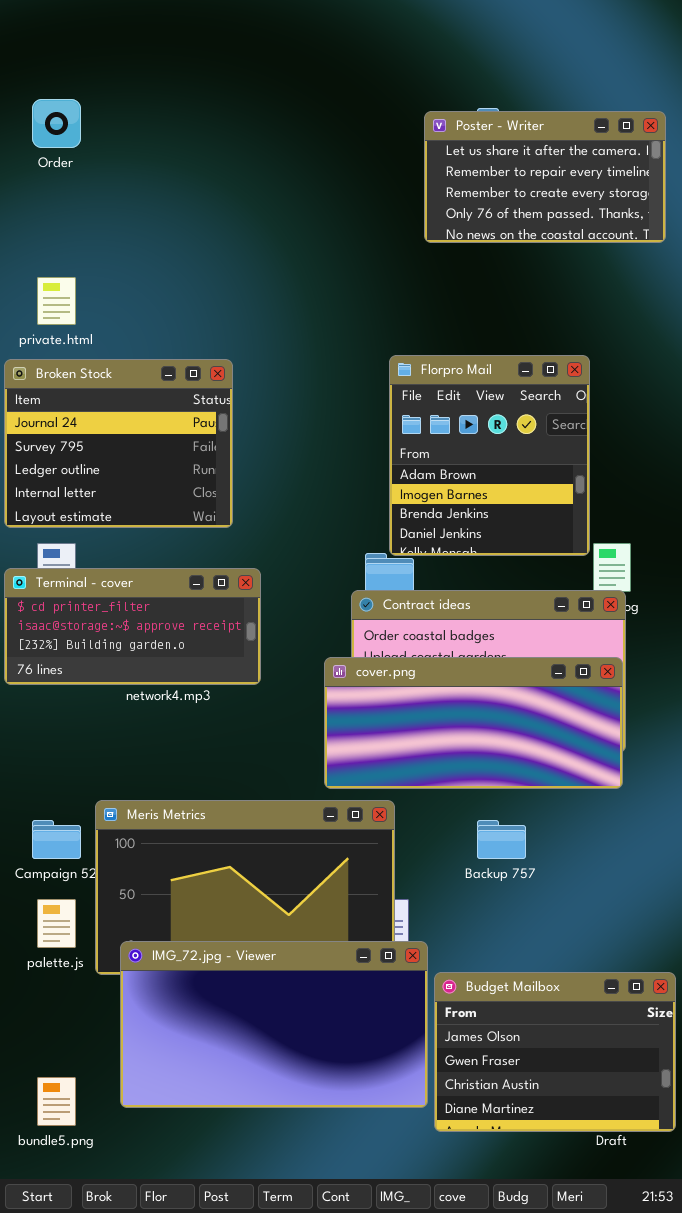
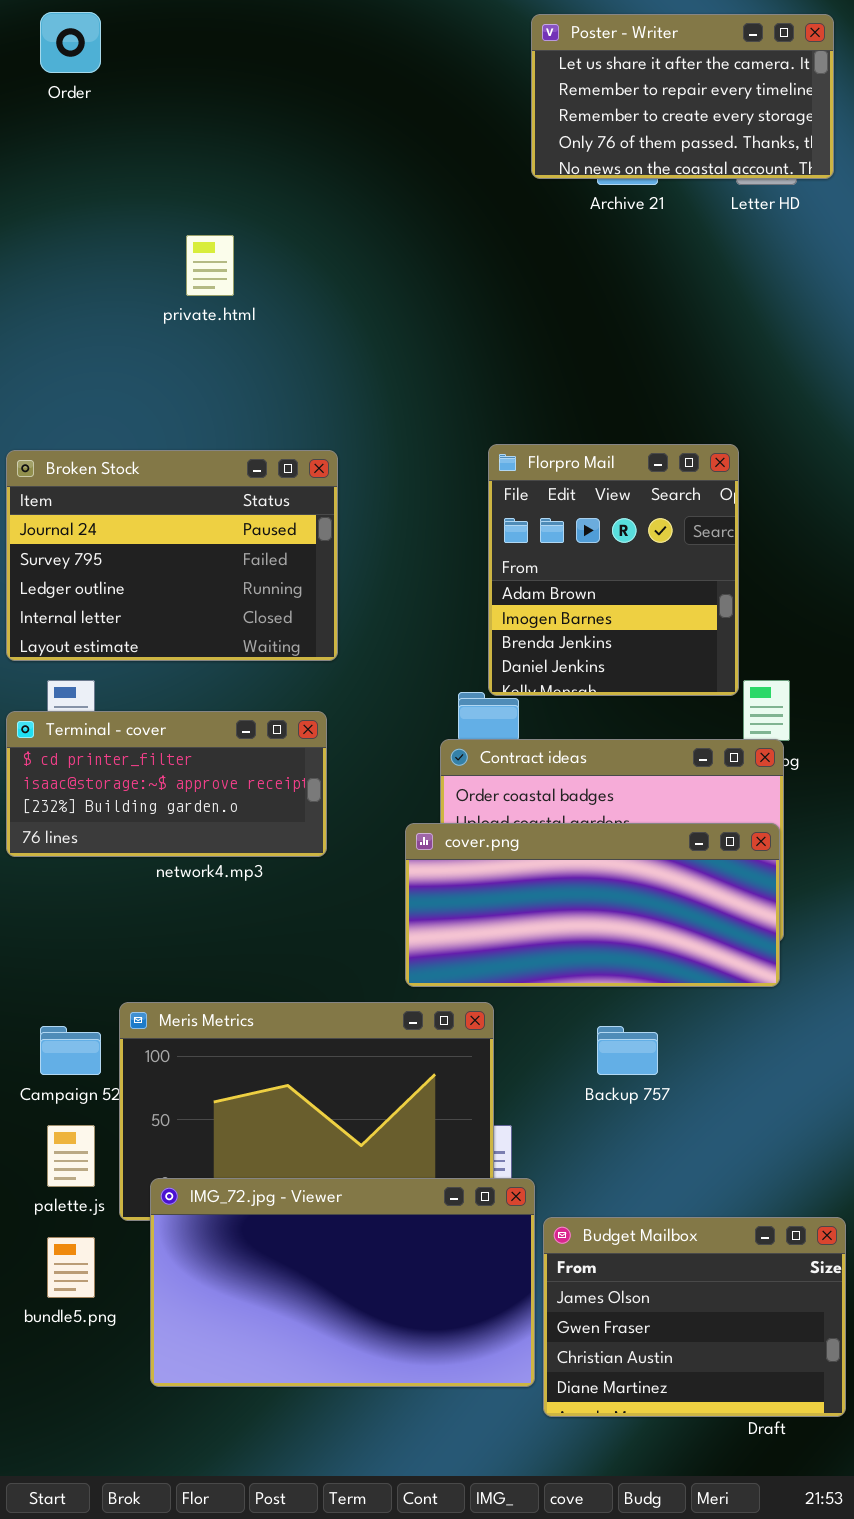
Order: [32,99,81,148] -> [40,12,101,73], moved
Poster - Writer: [424,111,666,243] -> [531,14,834,179], moved
private.html: [37,277,76,325] -> [186,235,234,296], moved
Broken Stock: [4,359,233,528] -> [6,450,338,661], resized
bundle5.png: [37,1077,76,1126] -> [47,1237,95,1298], moved

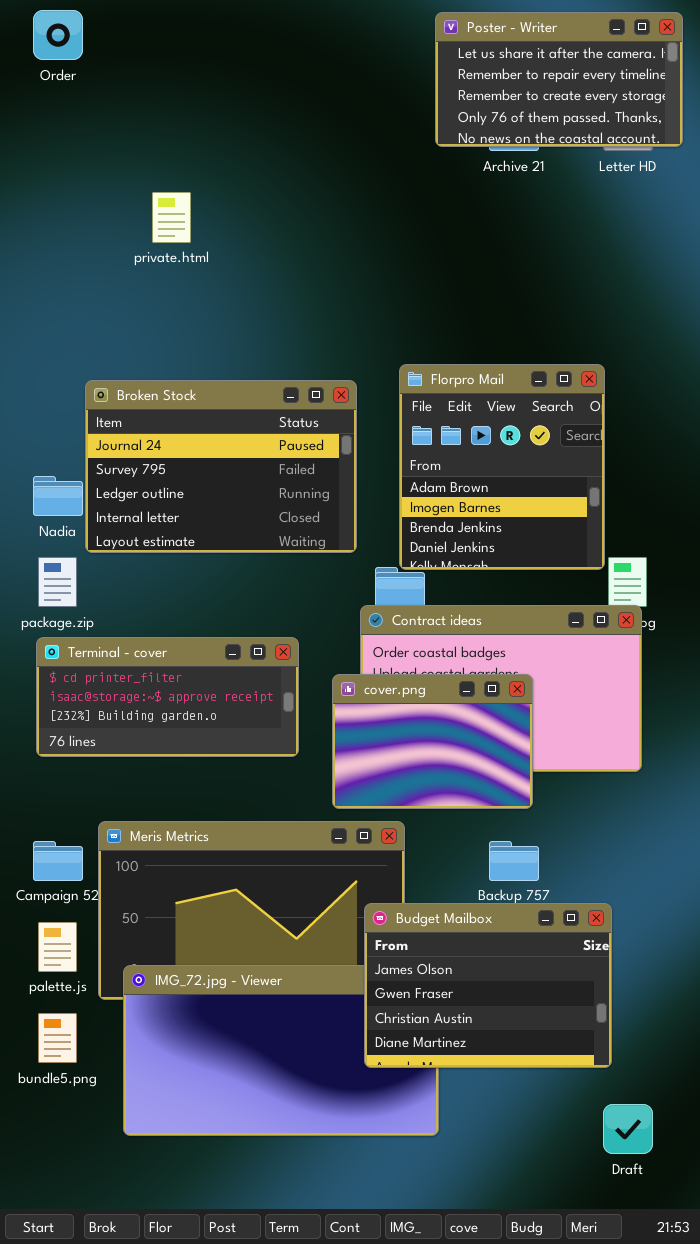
Broken Stock: [6,450,338,661] -> [85,380,357,553], moved
Terminal - cover: [6,711,327,857] -> [36,637,299,757], moved
cover.png: [405,823,780,987] -> [332,674,533,809], resized
Budget Mailbox: [543,1217,846,1417] -> [364,903,612,1068], moved

